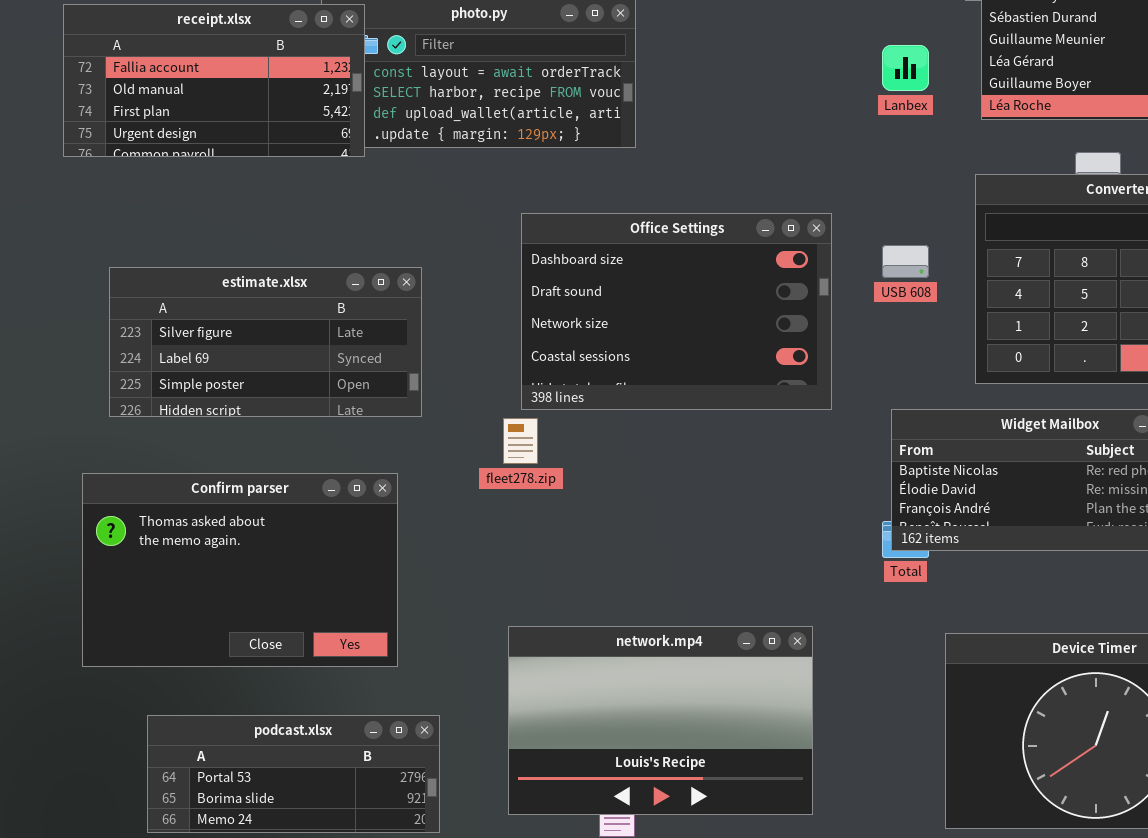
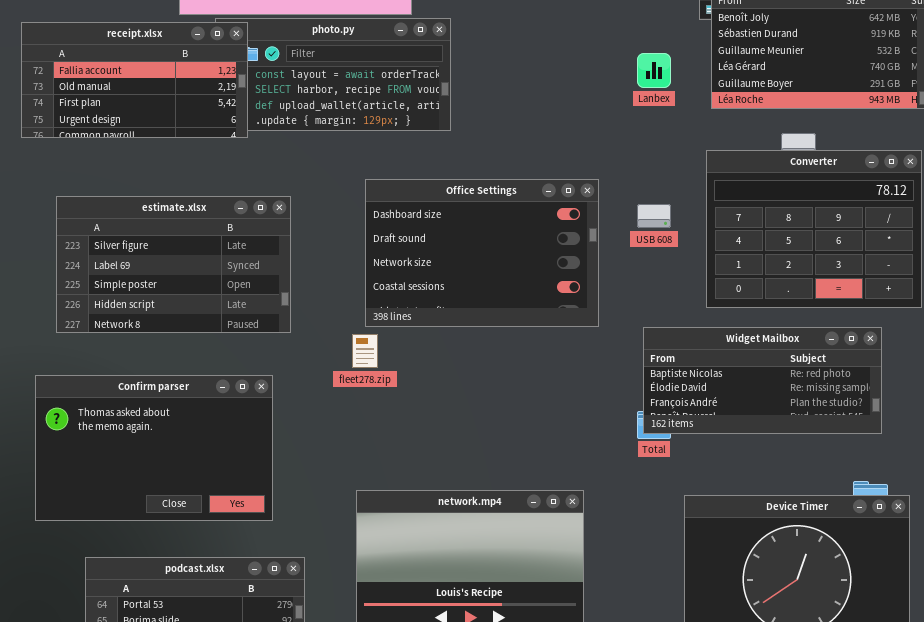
estimate.xlsx: [109,267,422,417] -> [56,196,291,333], resized

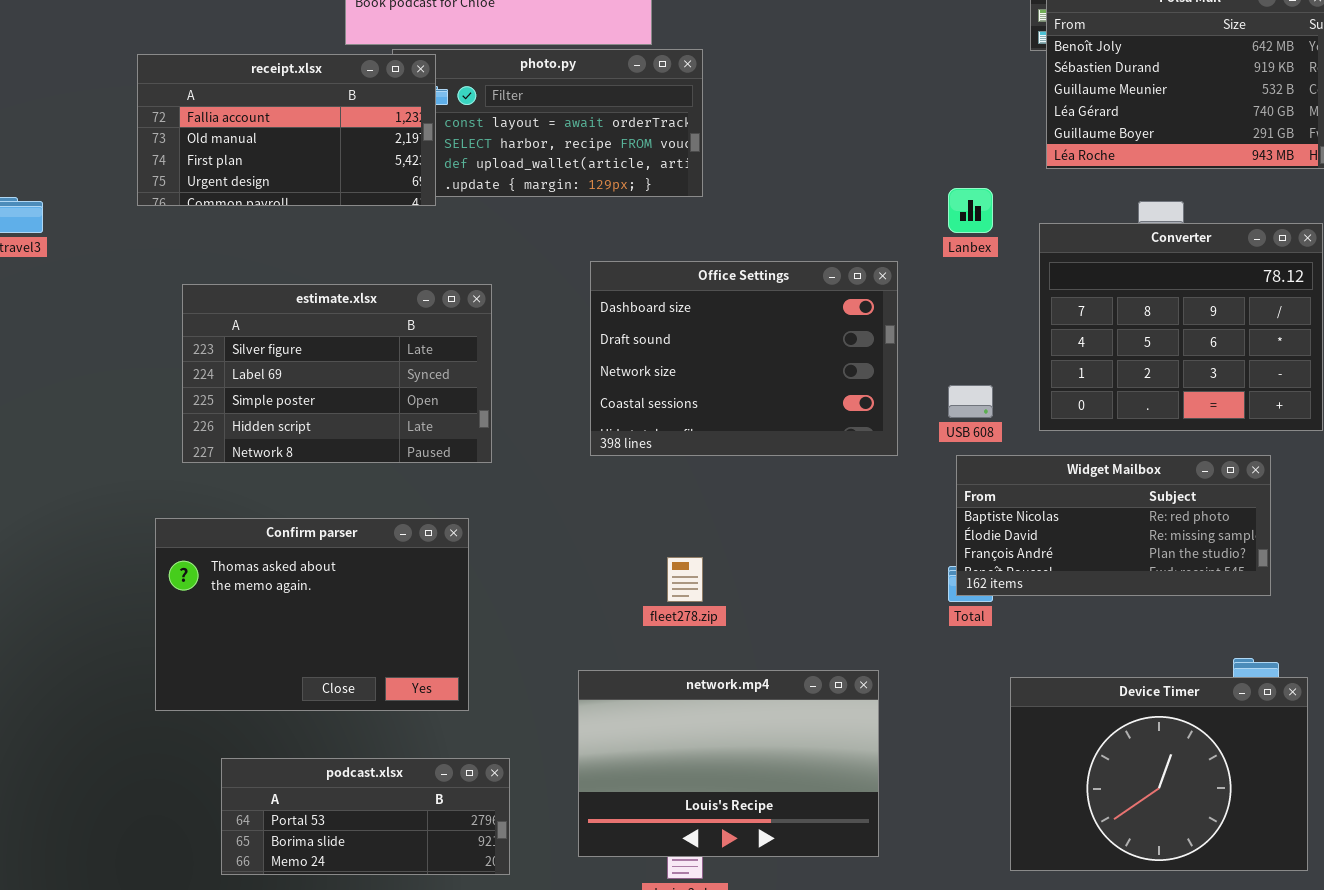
Lanbex: [637,53,671,88] -> [948,188,993,233], moved
USB 608: [637,204,671,228] -> [948,385,993,418], moved
fleet278.zip: [352,334,378,368] -> [667,557,703,602], moved

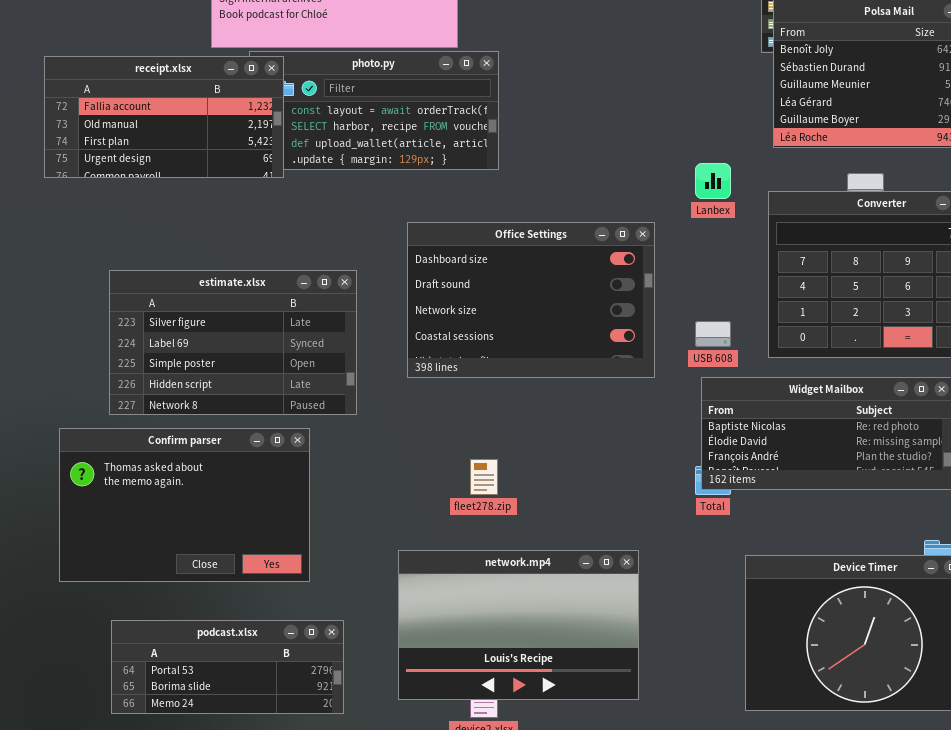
estimate.xlsx: [182,284,492,463] -> [109,270,357,415], moved

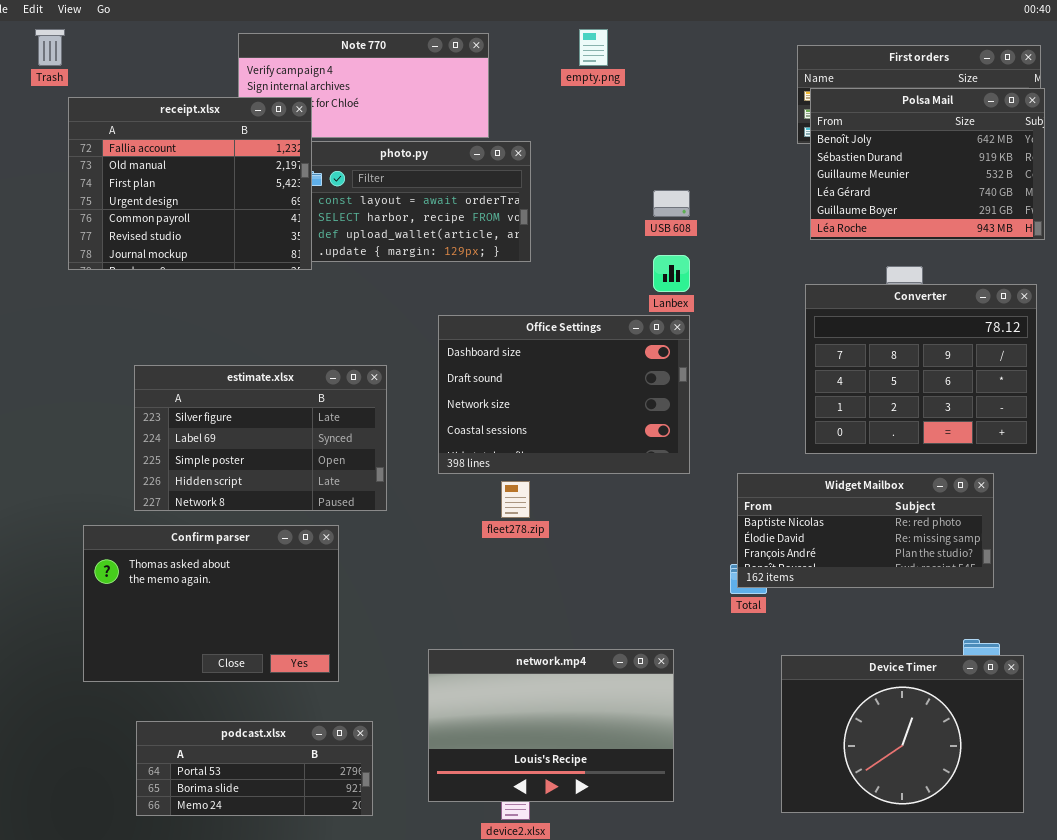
receipt.xlsx: [44,56,284,178] -> [68,97,312,270], resized
Lanbex: [695,163,731,199] -> [653,255,690,292], moved
USB 608: [695,321,731,347] -> [653,190,690,217], moved
fleet278.zip: [470,459,498,495] -> [501,481,530,518], moved

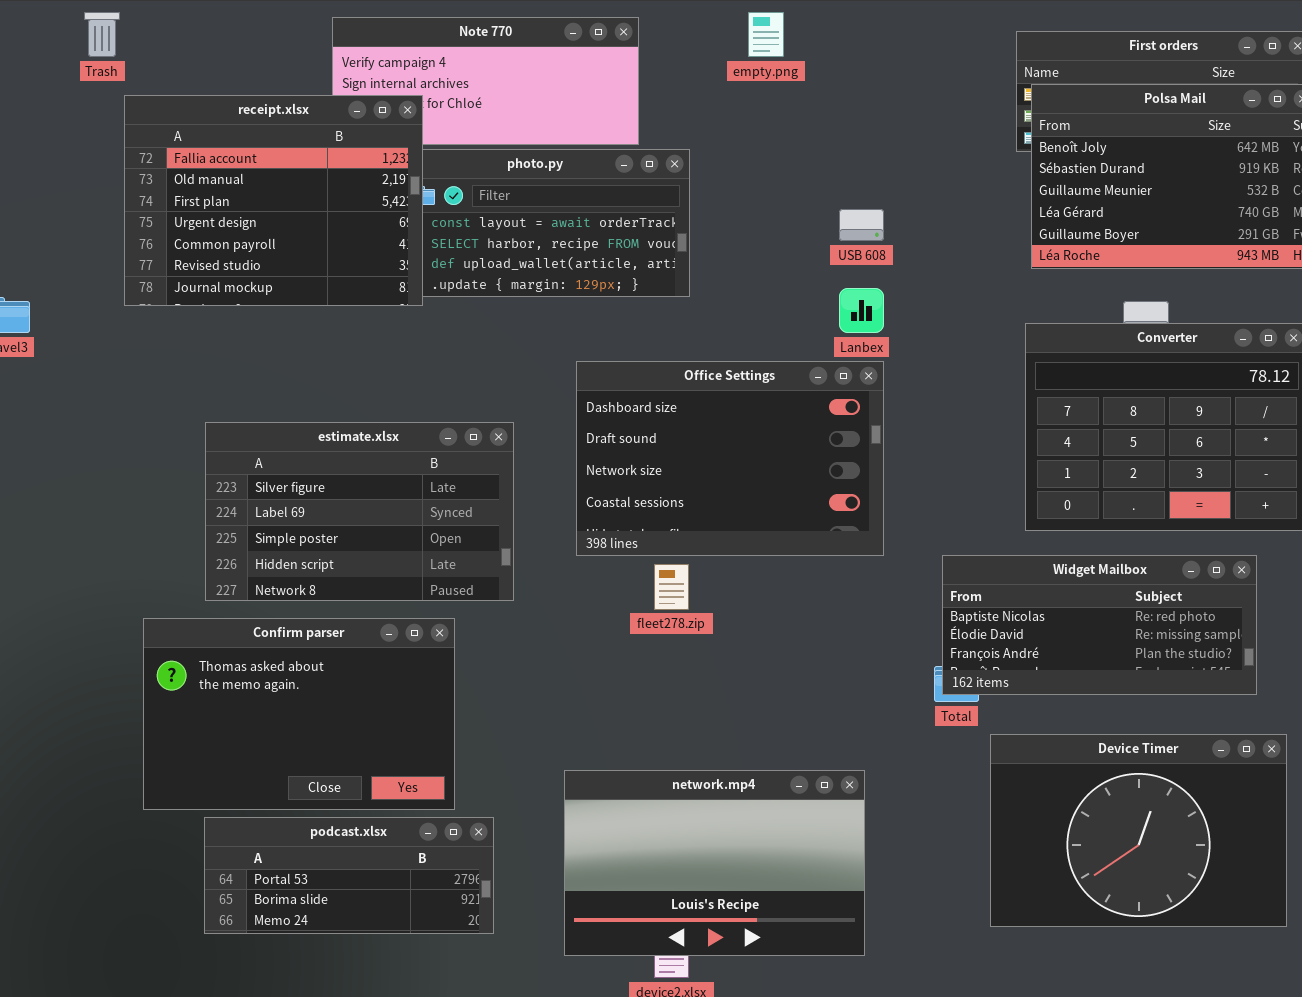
Device Timer: [781,655,1024,813] -> [990,734,1287,927], moved
podcast.xlsx: [136,721,373,816] -> [204,817,494,934], moved

